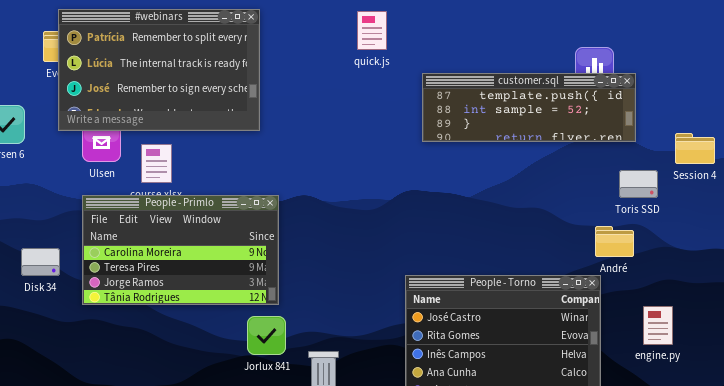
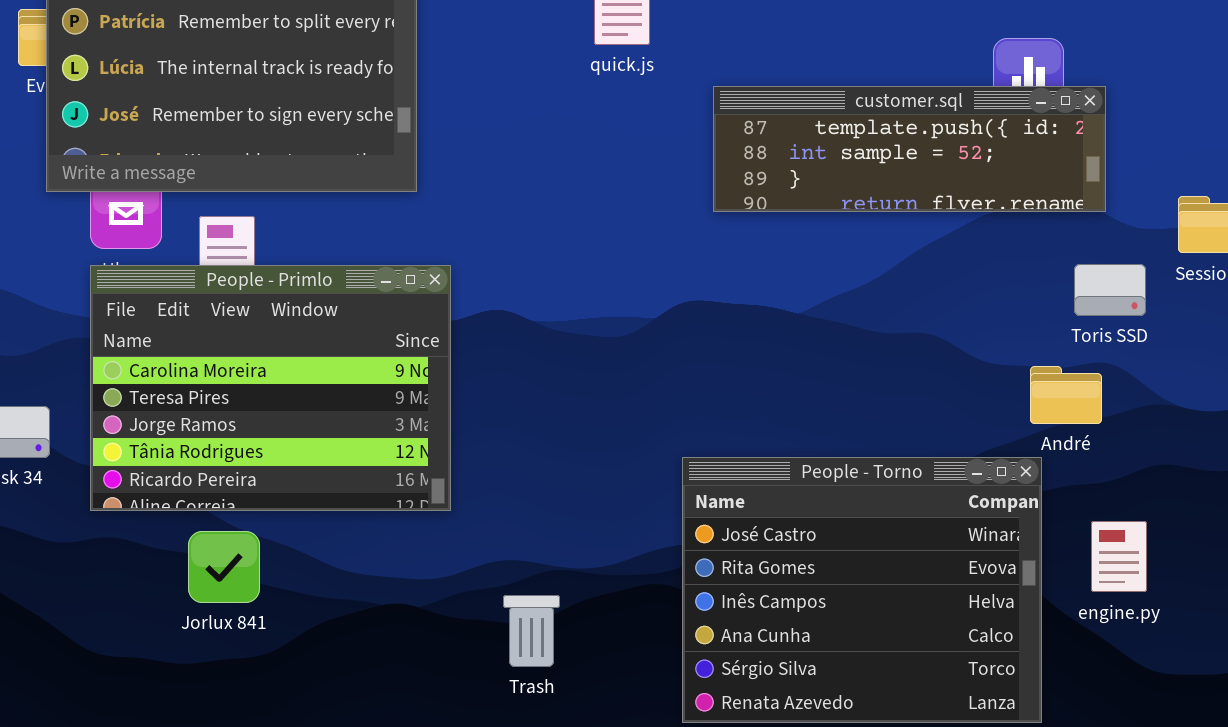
People - Primlo: [82,195,279,305] -> [90,265,451,511], resized
engine.py: [643,306,673,345] -> [1091,521,1147,592], moved
Jorlux 841: [247,316,286,355] -> [188,531,260,603], moved

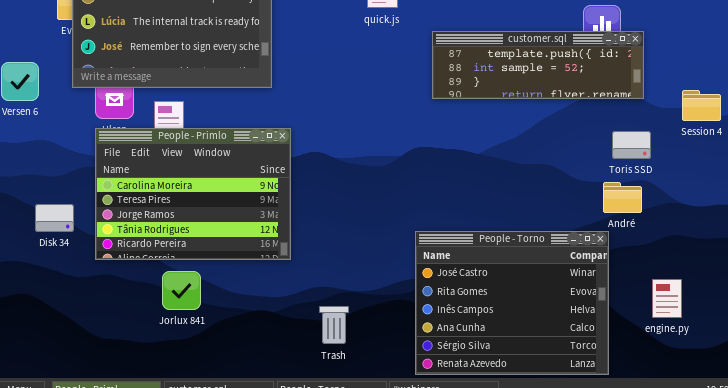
Toris SSD: [1074,264,1146,316] -> [612,131,651,159], moved
engine.py: [1091,521,1147,592] -> [652,279,682,318], moved
Jorlux 841: [188,531,260,603] -> [162,271,201,310], moved

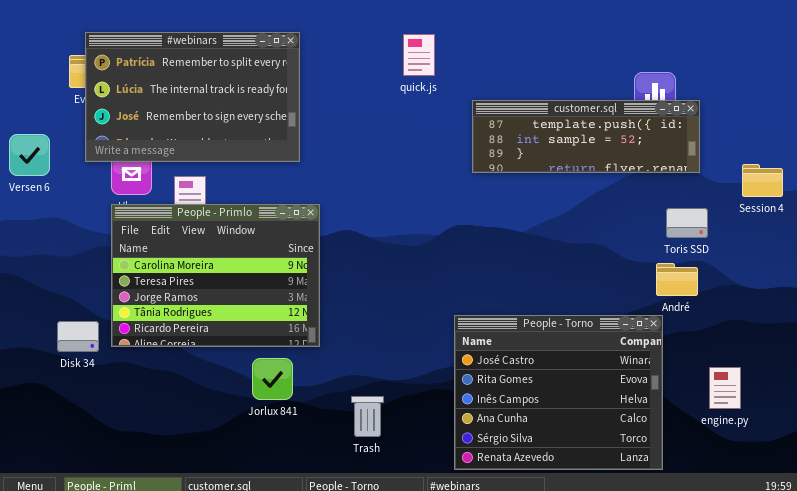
Disk 34: [35,204,74,232] -> [57,321,99,352], moved
Jorlux 841: [162,271,201,310] -> [252,358,293,400], moved

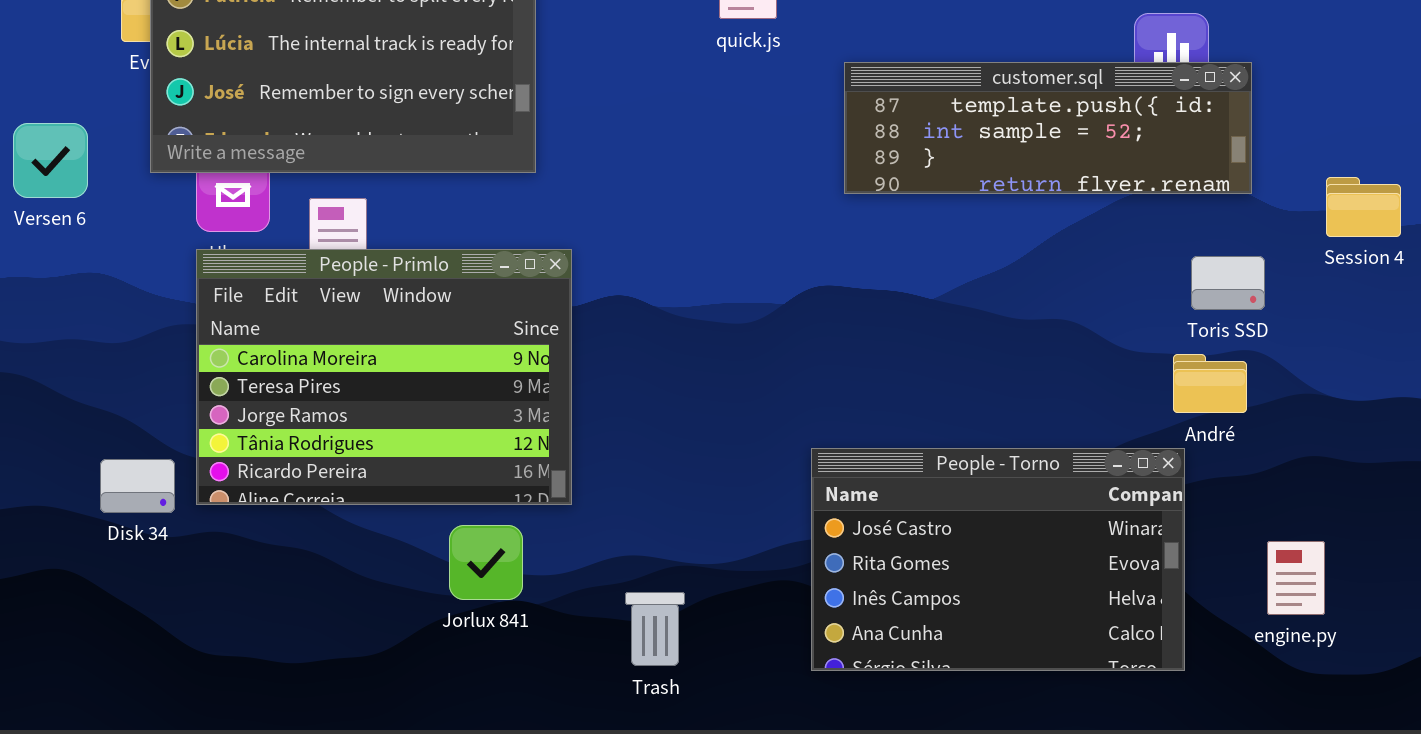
People - Torno: [454,315,663,470] -> [811,448,1185,671], resized

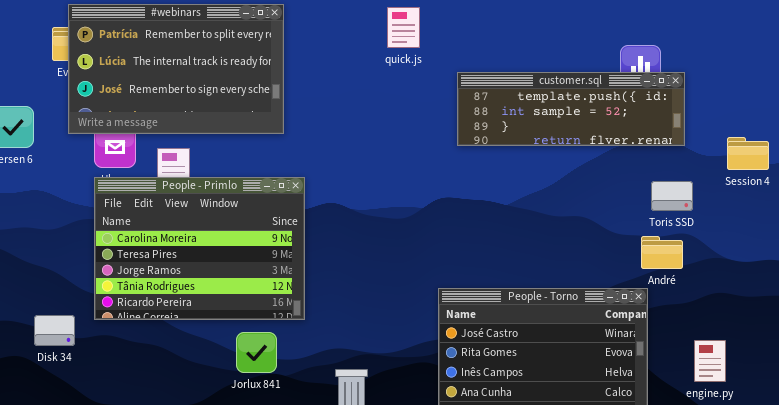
Disk 34: [100,459,175,513] -> [34,315,75,346], moved

